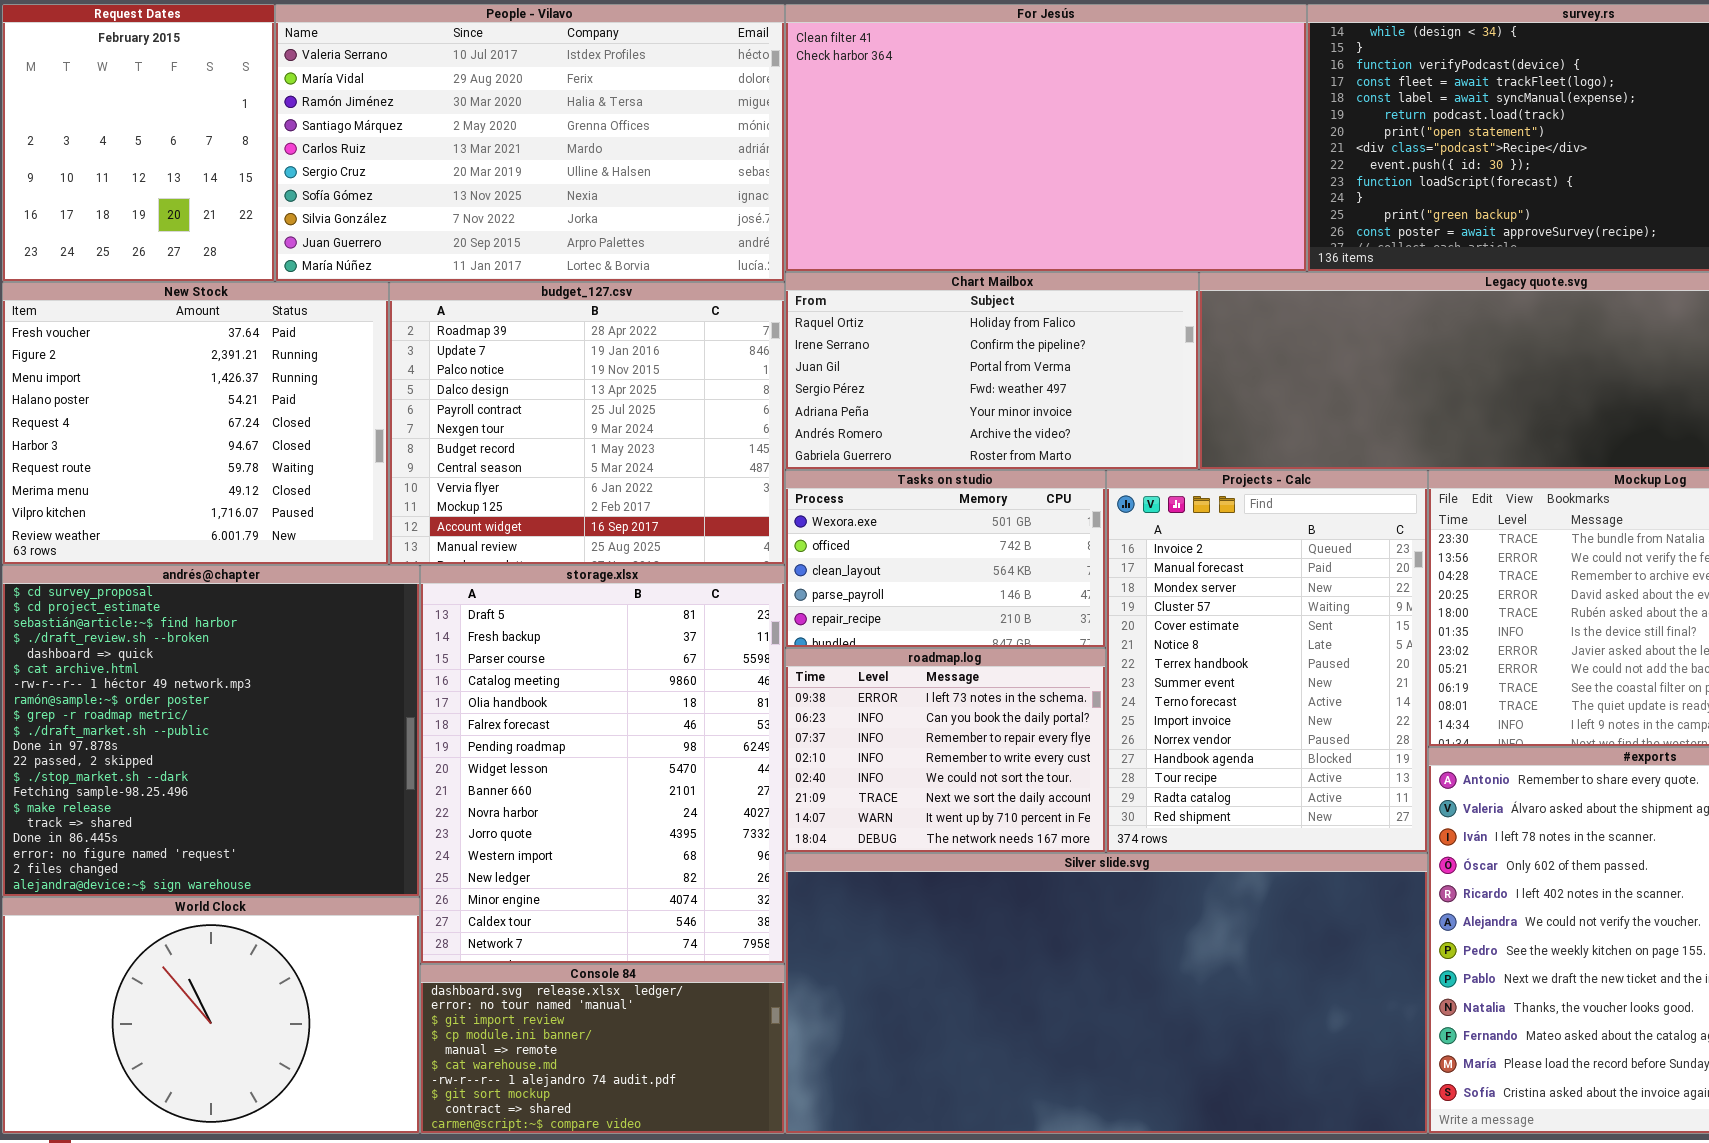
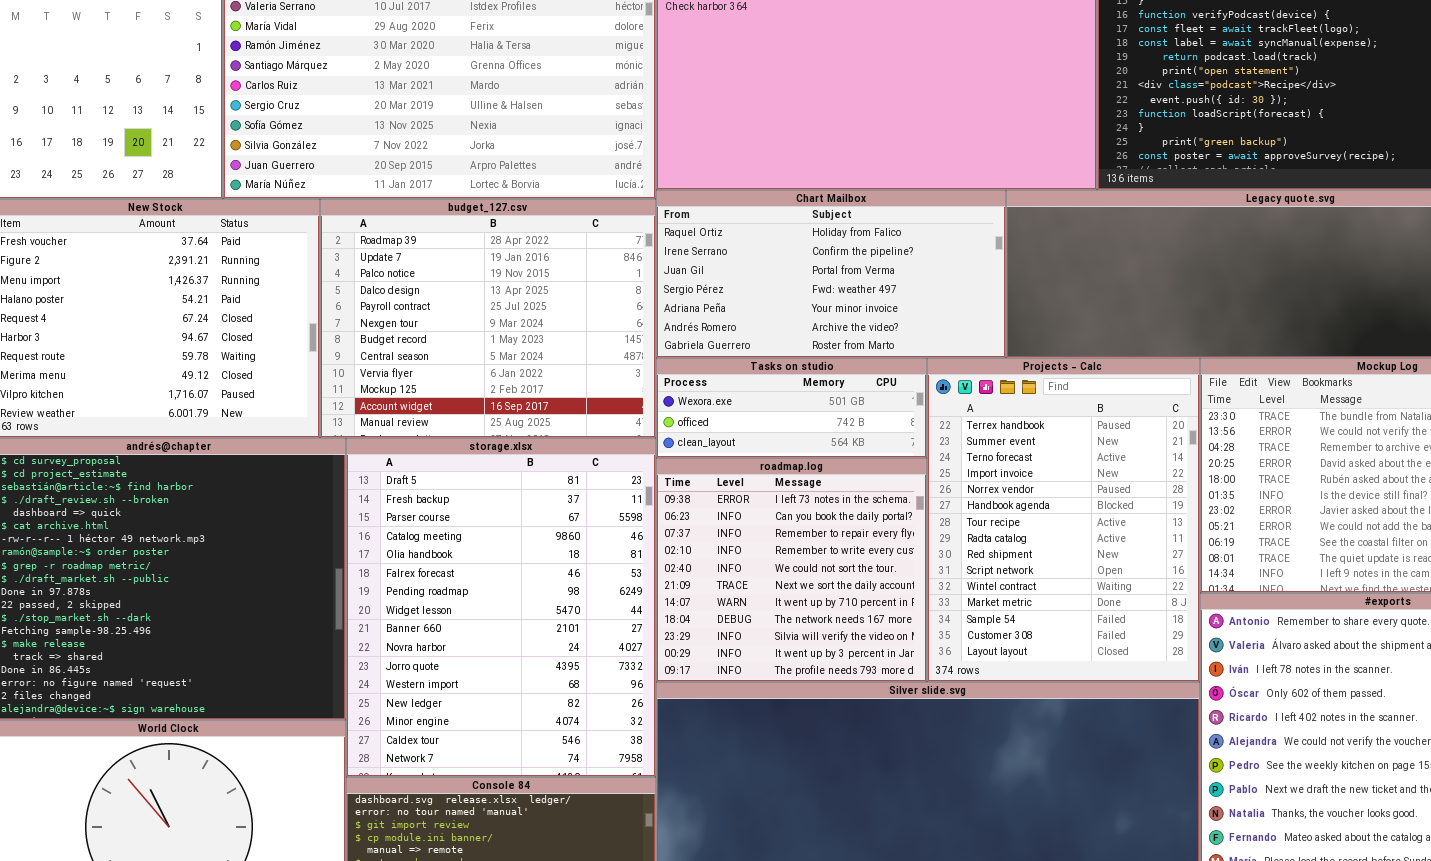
Tasks on studio: [785,470,1106,648] -> [656,358,927,458], resized
Projects - Calc: [1106,470,1428,853] -> [927,358,1200,682], scrolled down 6 rows
roadmap.log: [785,648,1106,853] -> [656,458,927,682], resized

